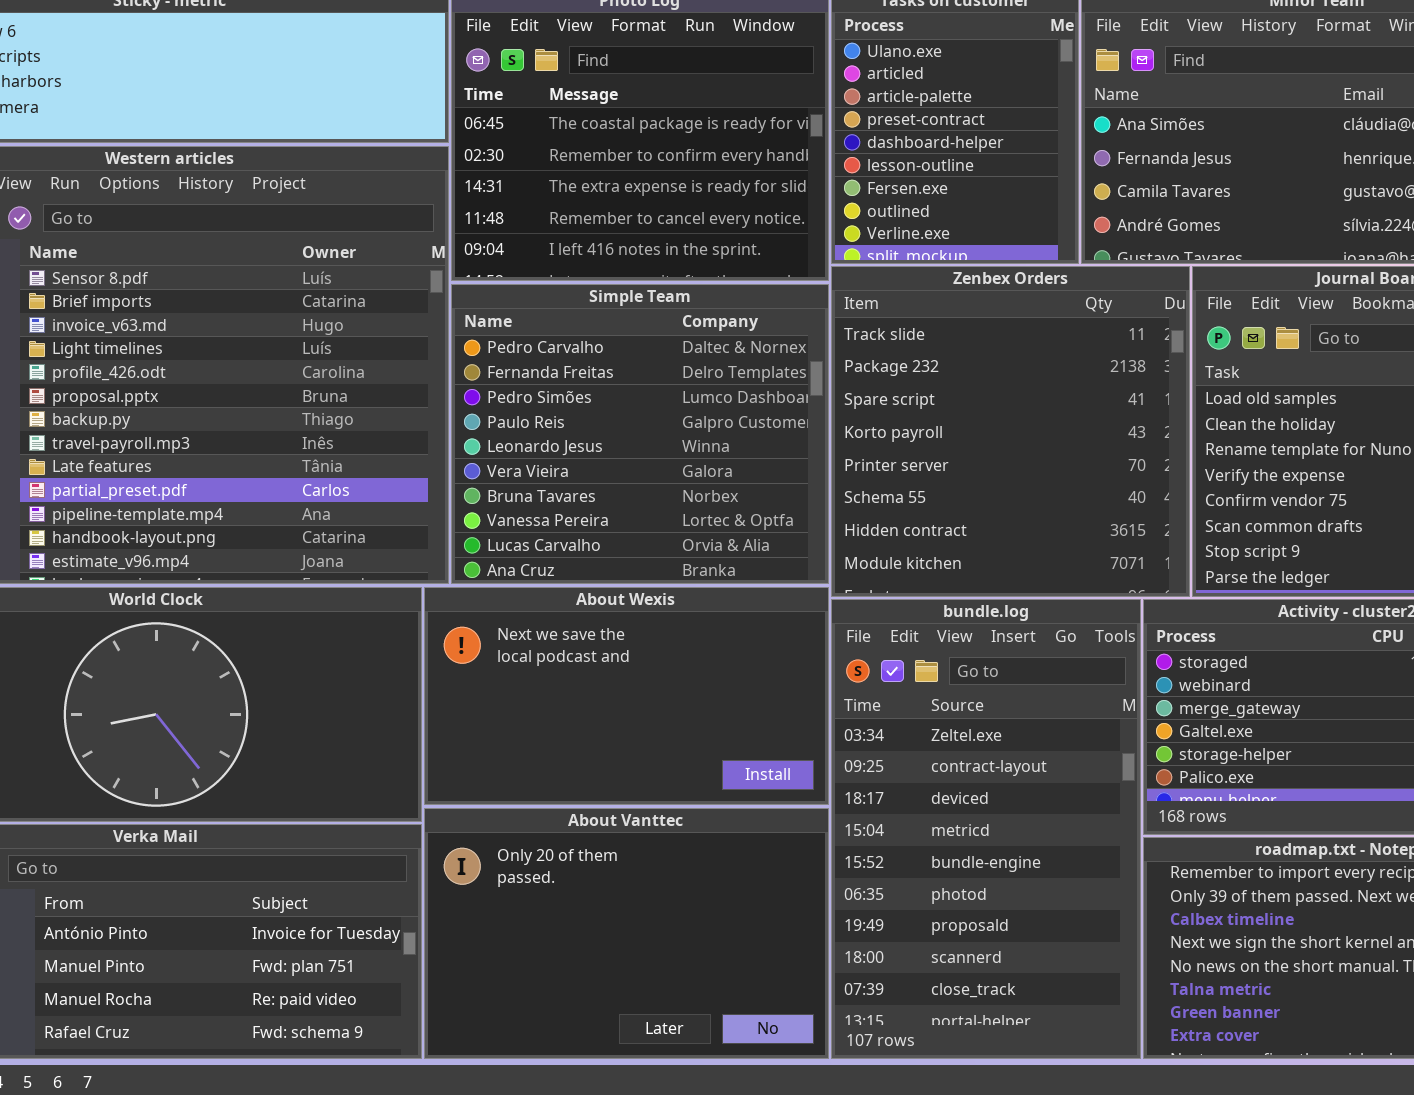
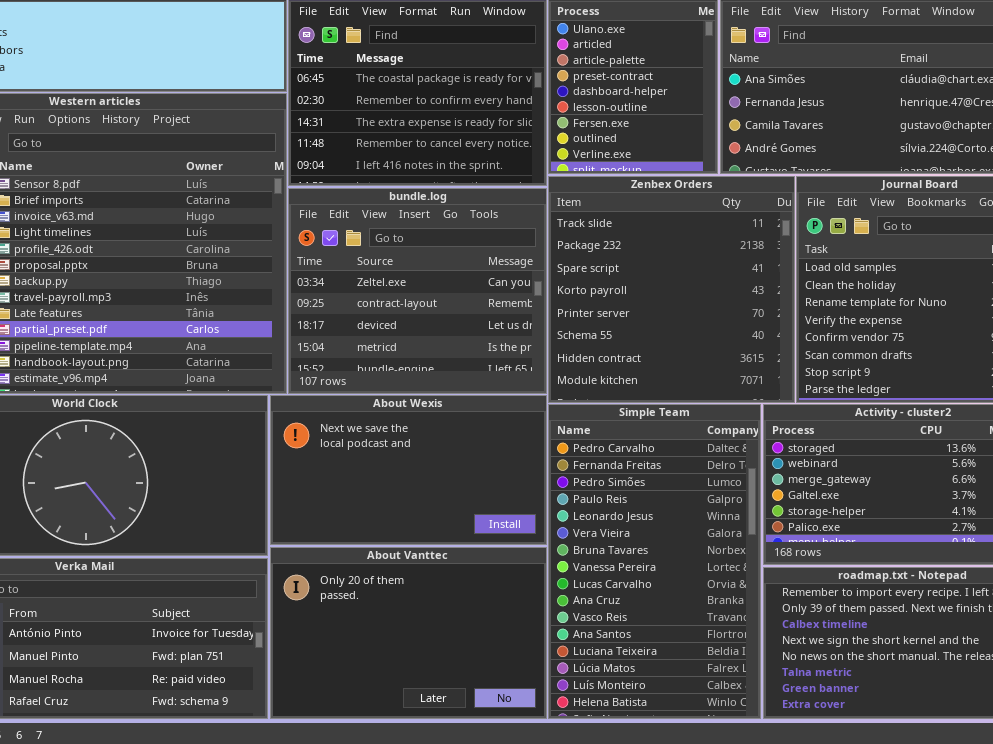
Simple Team: [451,284,829,584] -> [548,404,761,719], moved, resized
bundle.log: [831,599,1141,1059] -> [288,188,547,394], moved, resized

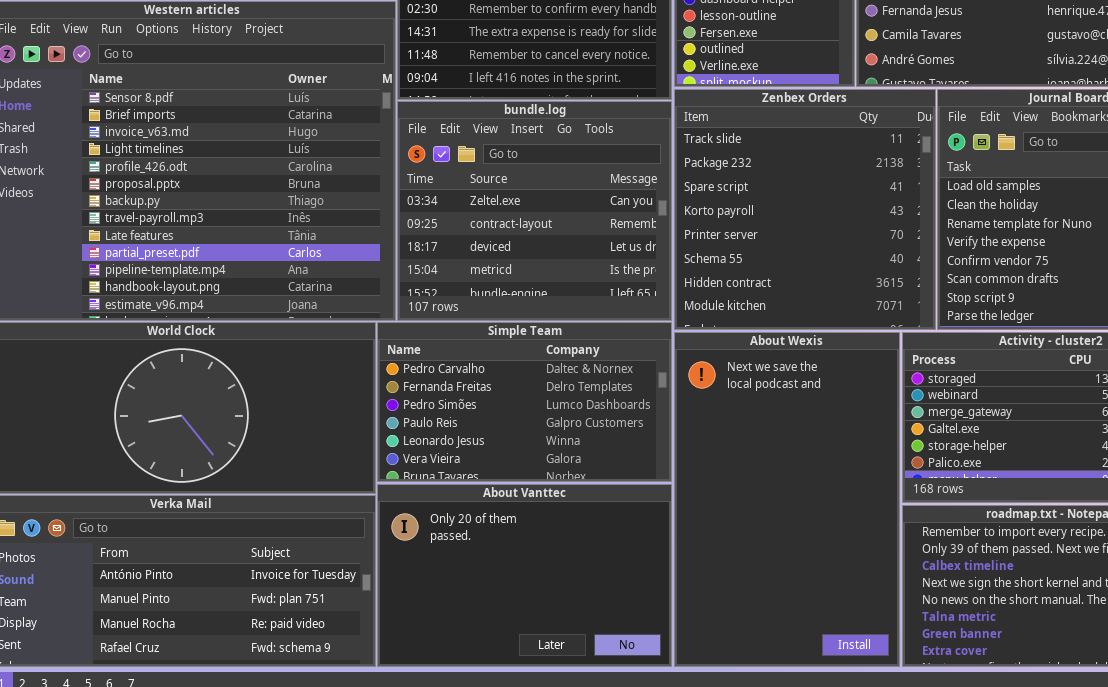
About Wexis: [270,395,547,545] -> [674,332,900,667], moved, resized
Simple Team: [548,404,761,719] -> [377,322,672,482], moved, resized

